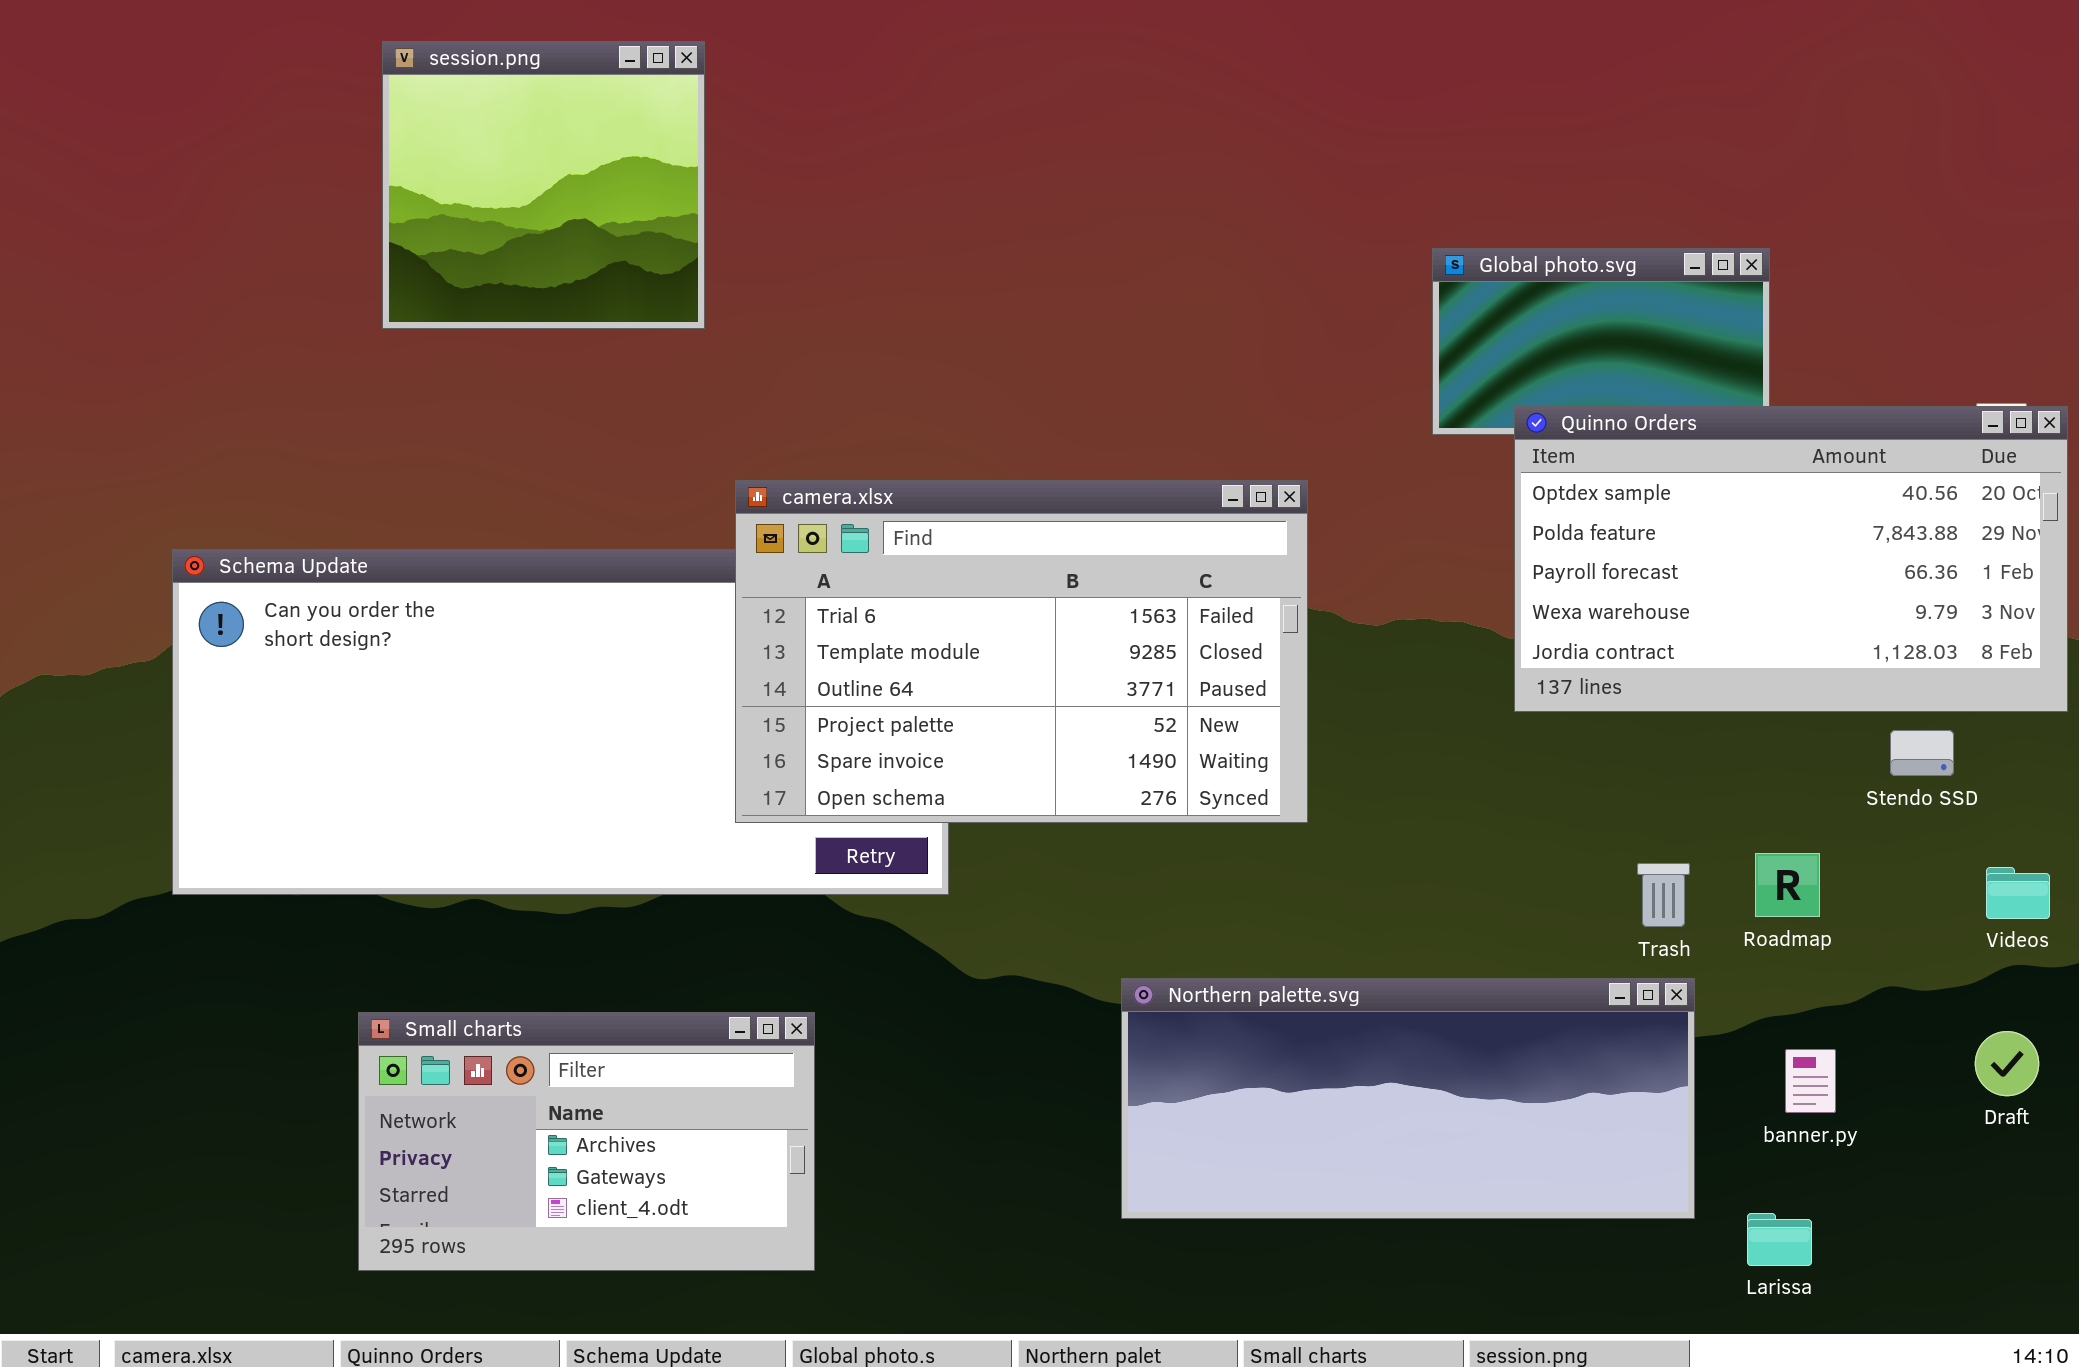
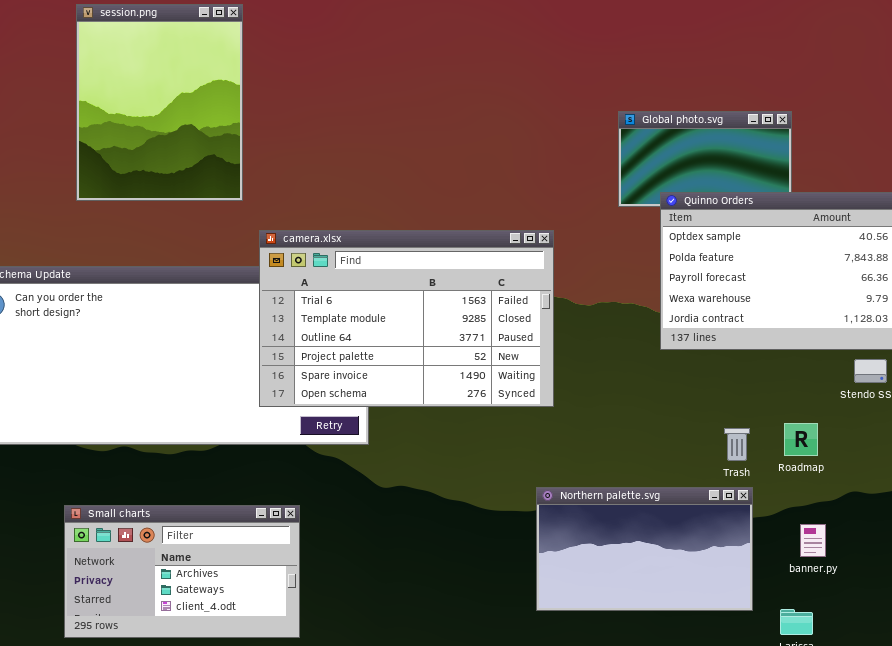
session.png: [382,41,705,329] -> [76,4,243,201], resized
Northern palette.svg: [1121,978,1695,1219] -> [536,487,753,611], resized

